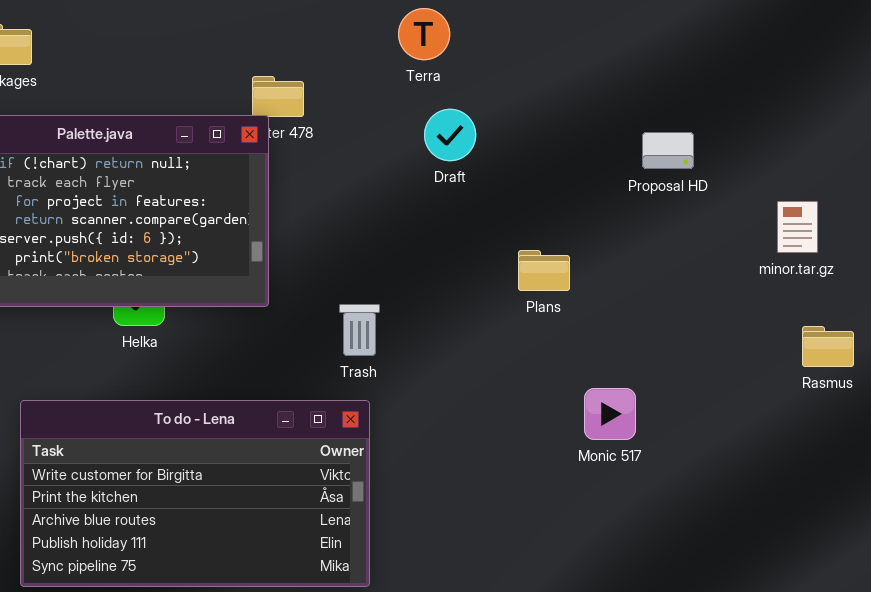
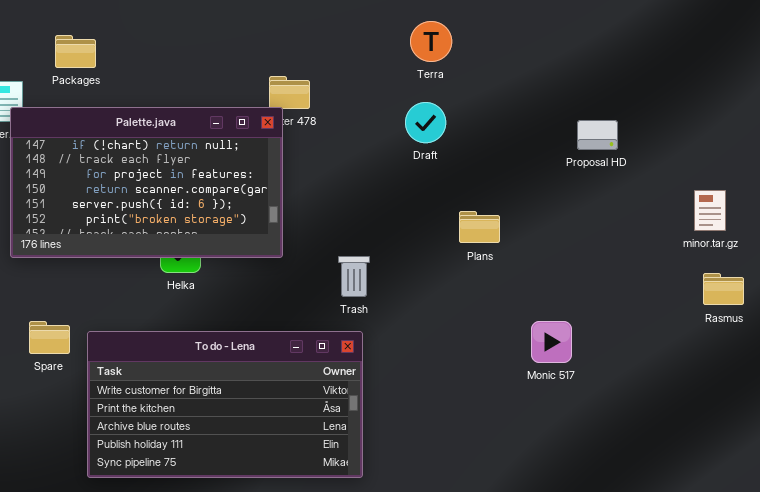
Terra: [398,8,450,60] -> [410,21,452,62], moved
minor.tar.gz: [777,201,818,253] -> [694,190,726,231], moved
Plans: [518,250,570,291] -> [459,211,500,243], moved

